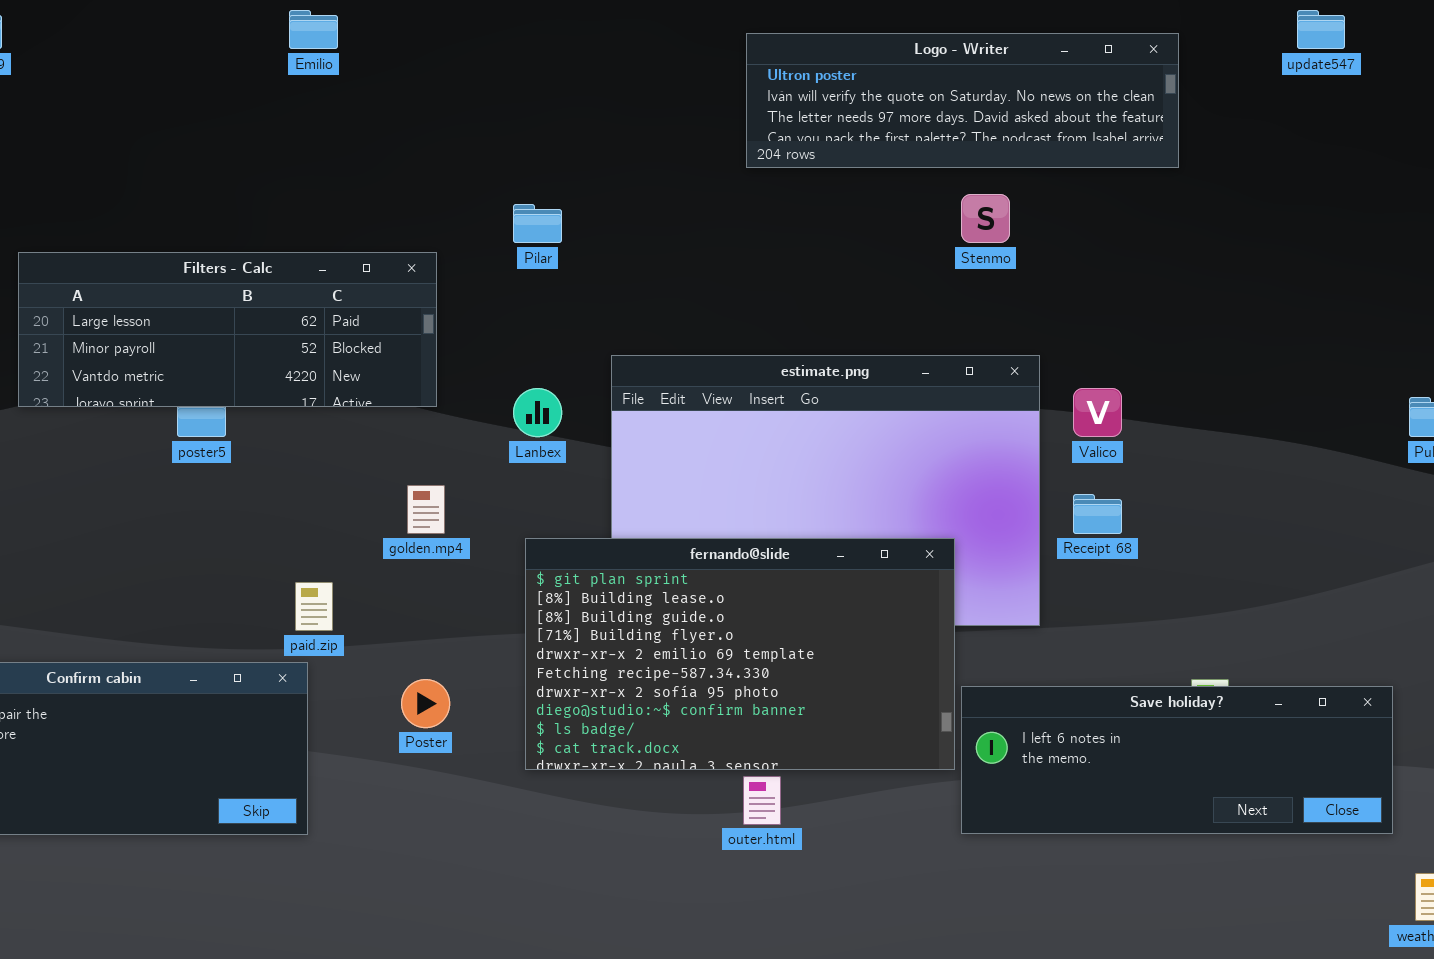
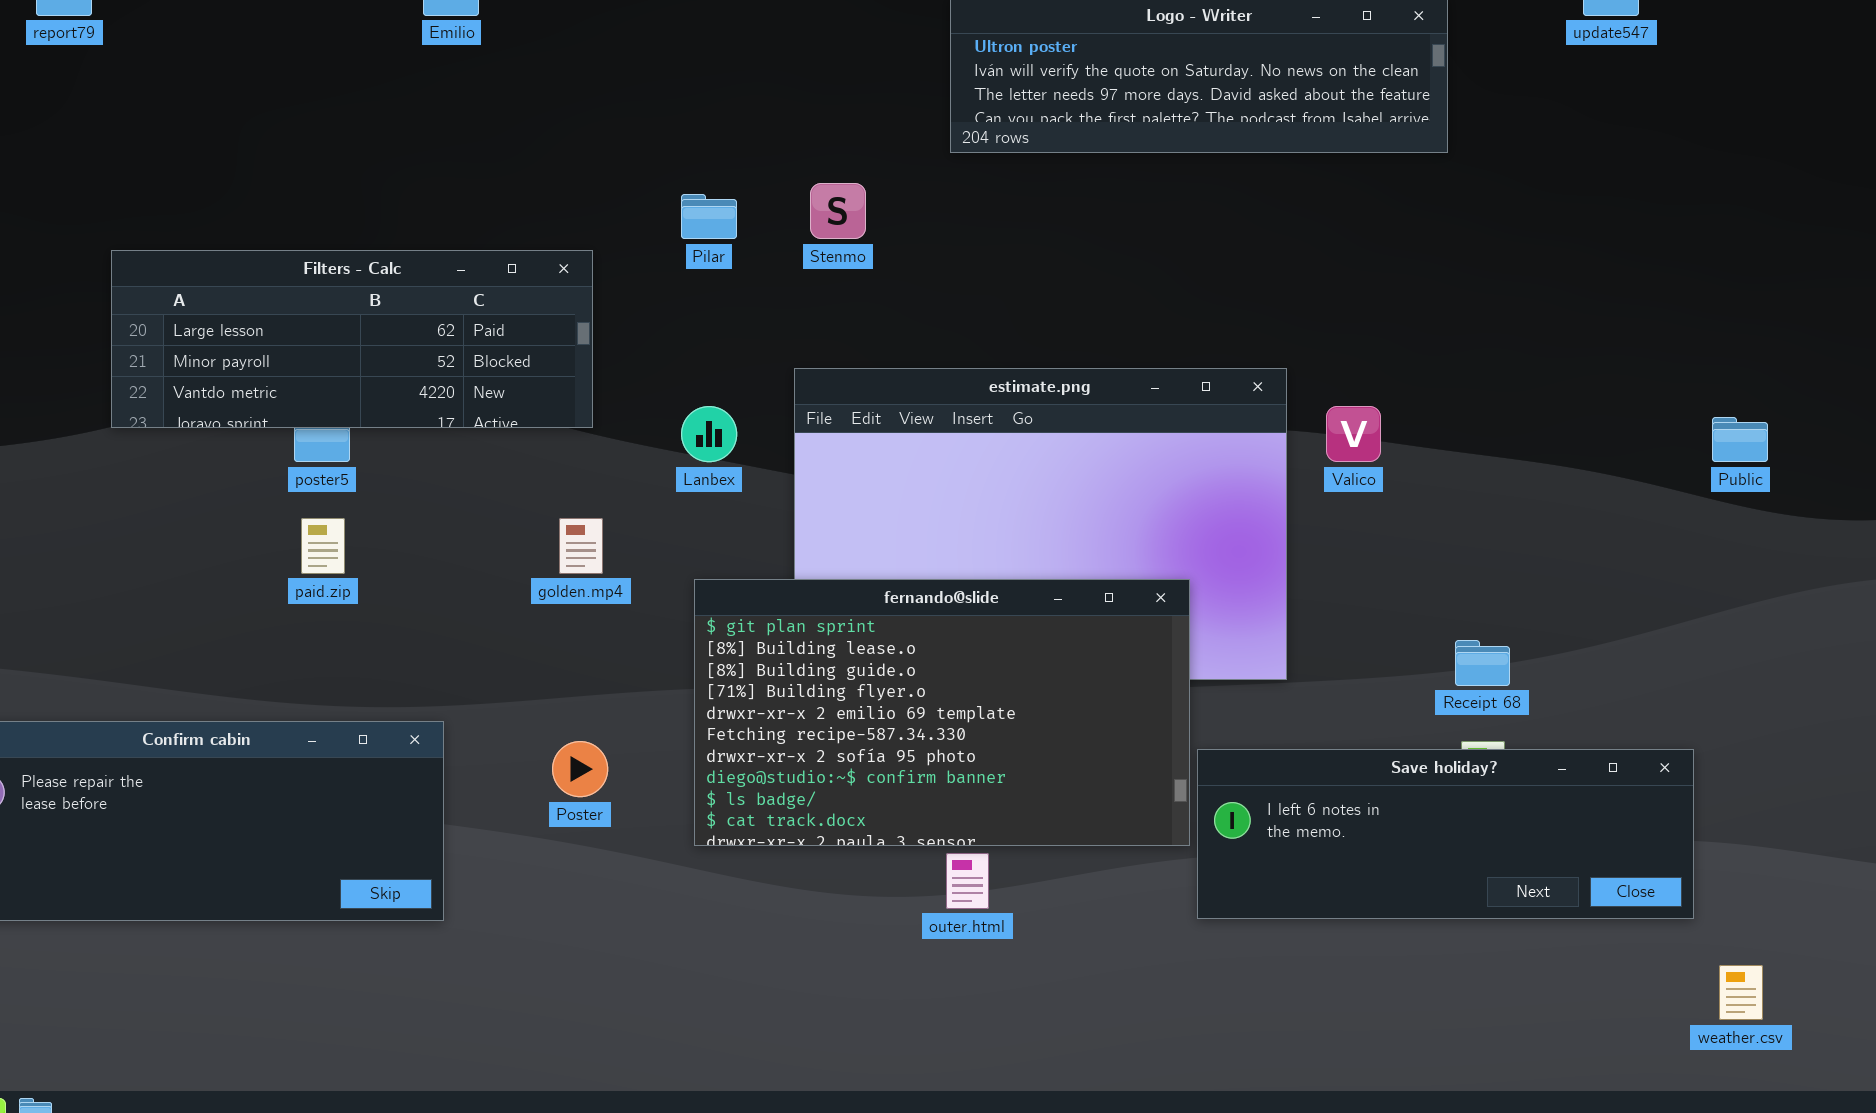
Stenmo: [961,194,1010,243] -> [810,183,866,239], moved
Receipt 68: [1073,494,1122,534] -> [1455,640,1510,686], moved
paid.zip: [295,582,333,631] -> [301,518,345,574], moved

